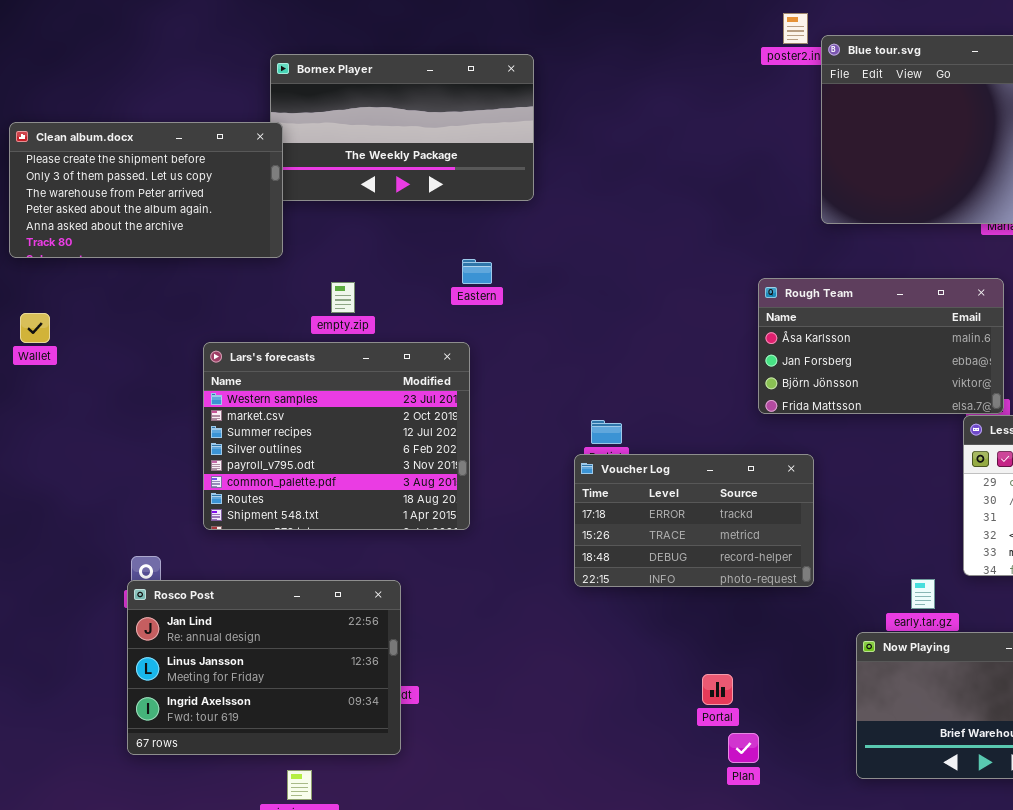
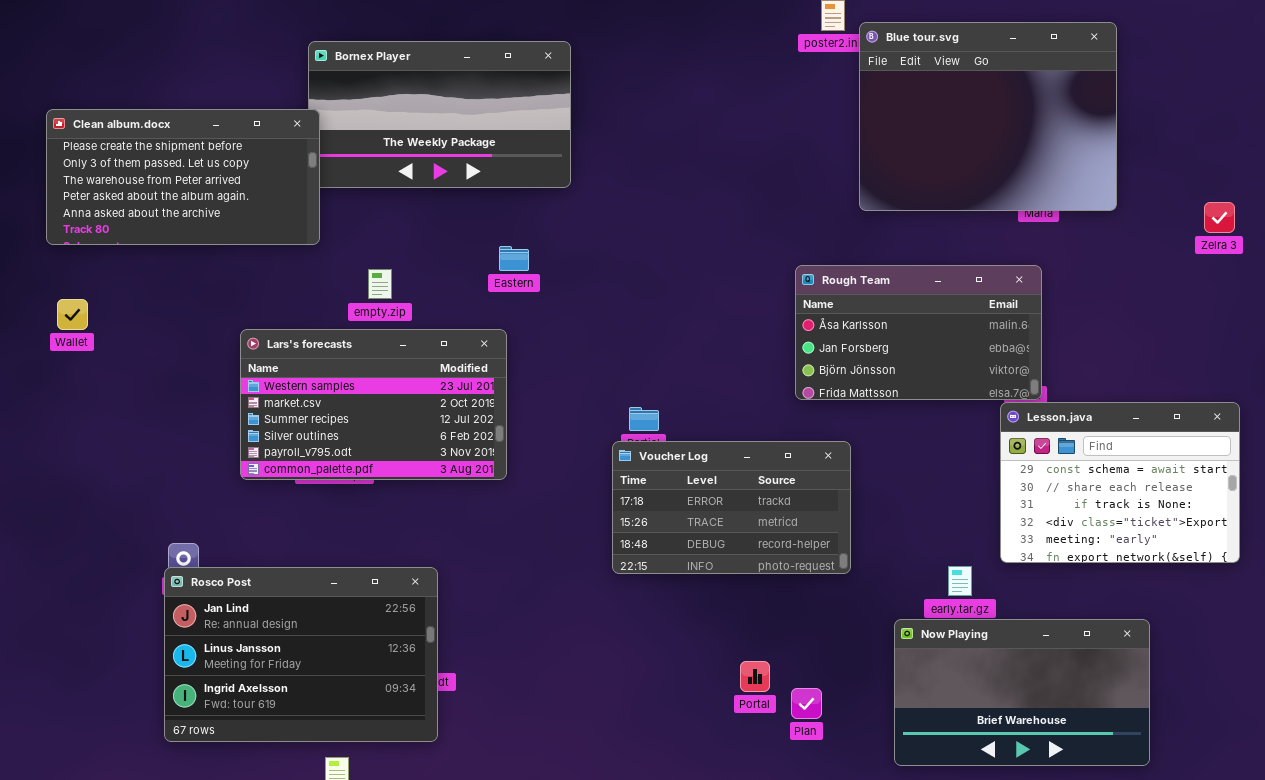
Lars's forecasts: [203,342,470,530] -> [240,329,507,480], resized
Plan: [728,733,759,763] -> [791,688,822,719], moved

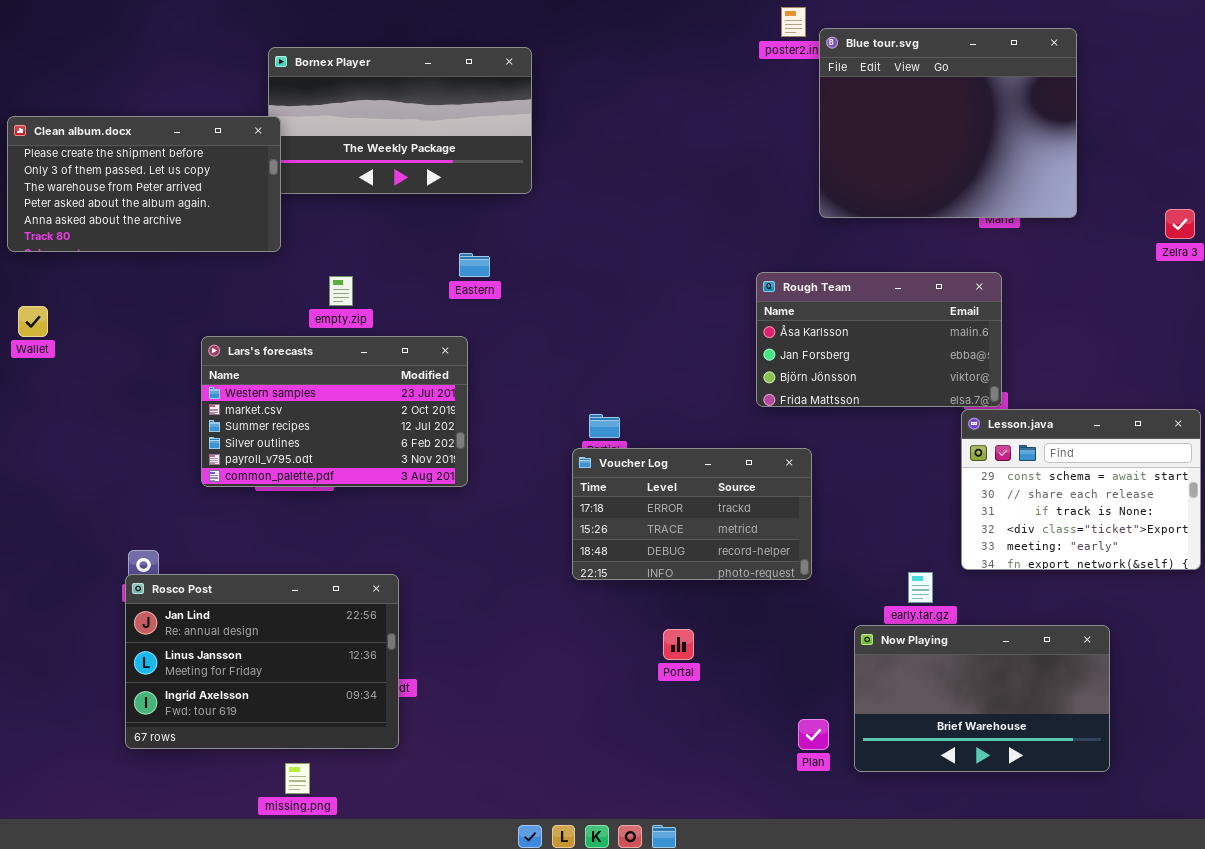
Portal: [740,661,770,692] -> [663,629,694,660], moved
Plan: [791,688,822,719] -> [798,719,829,750], moved

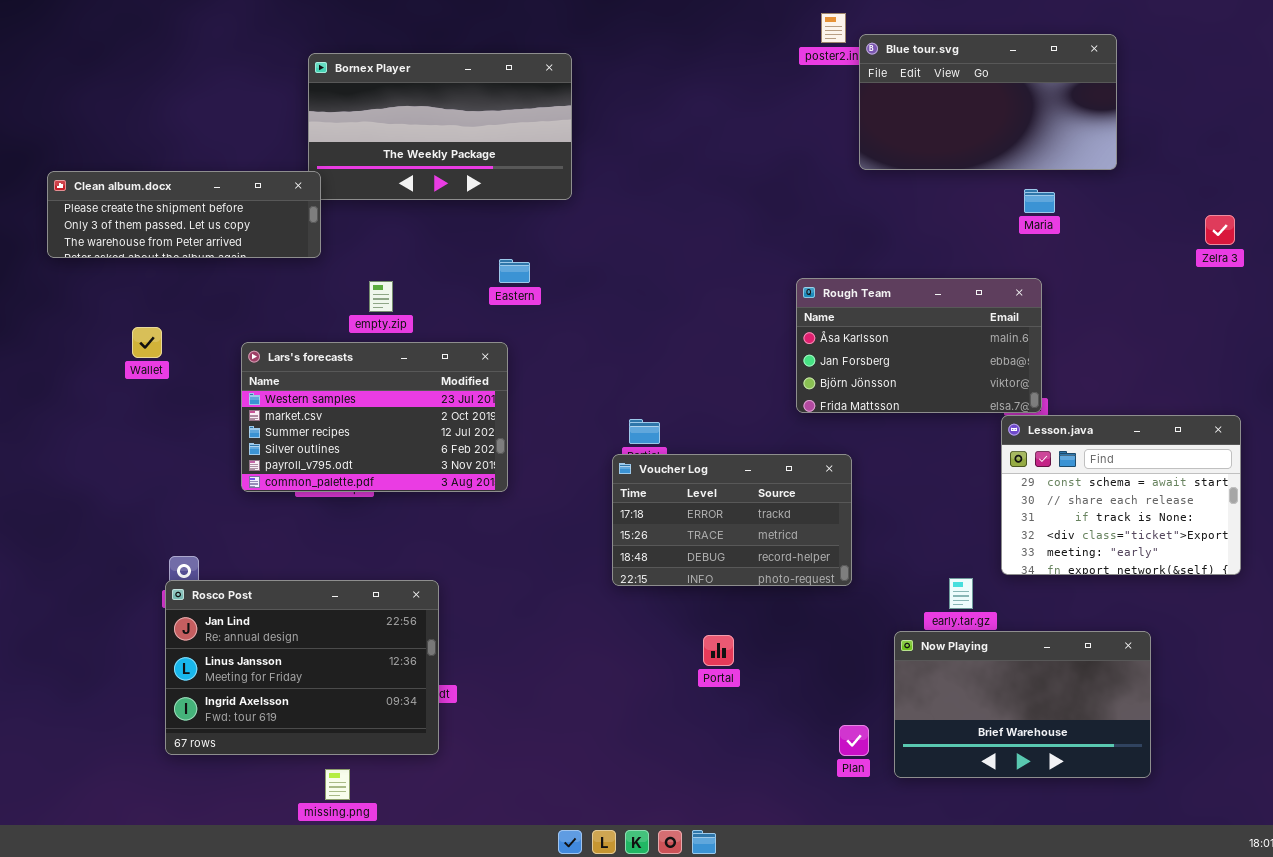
Blue tour.svg: [819,28,1077,218] -> [859,34,1117,170], resized
Clean album.docx: [7,116,281,252] -> [47,171,321,258], resized
Wallet: [18,306,48,337] -> [132,327,162,358], moved

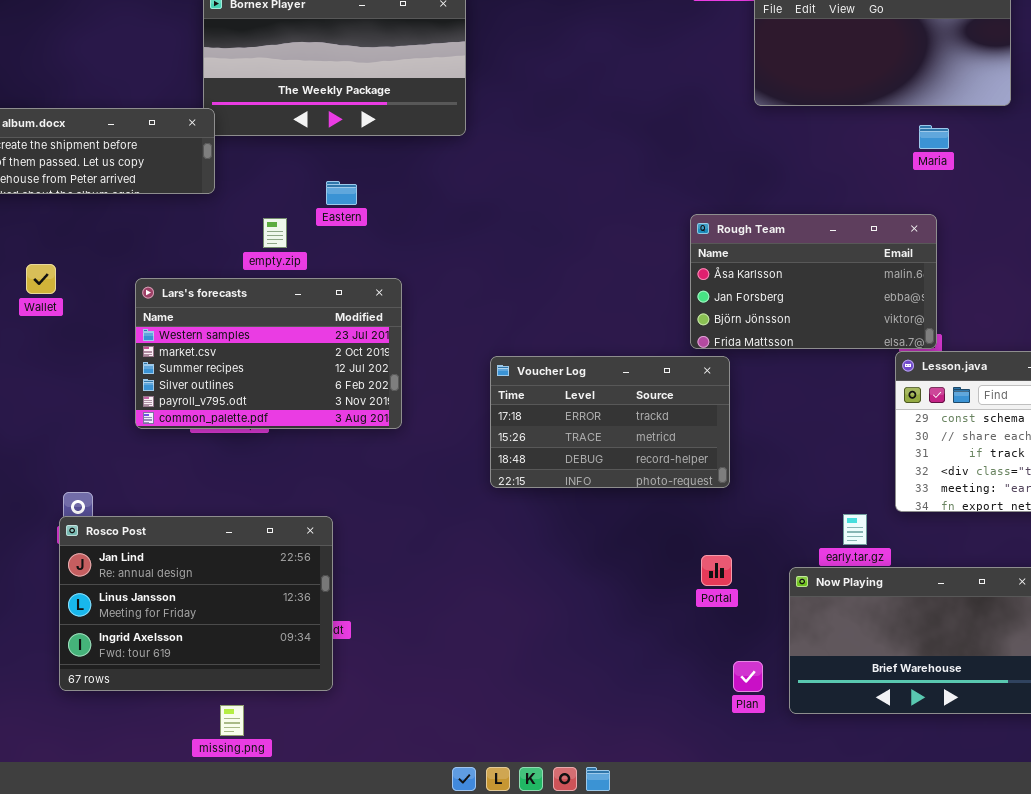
Eastern: [499,259,530,283] -> [326,181,357,205], moved
Voucher Log: [612,454,852,586] -> [490,356,730,488], moved
Portal: [703,635,734,666] -> [701,555,732,586], moved

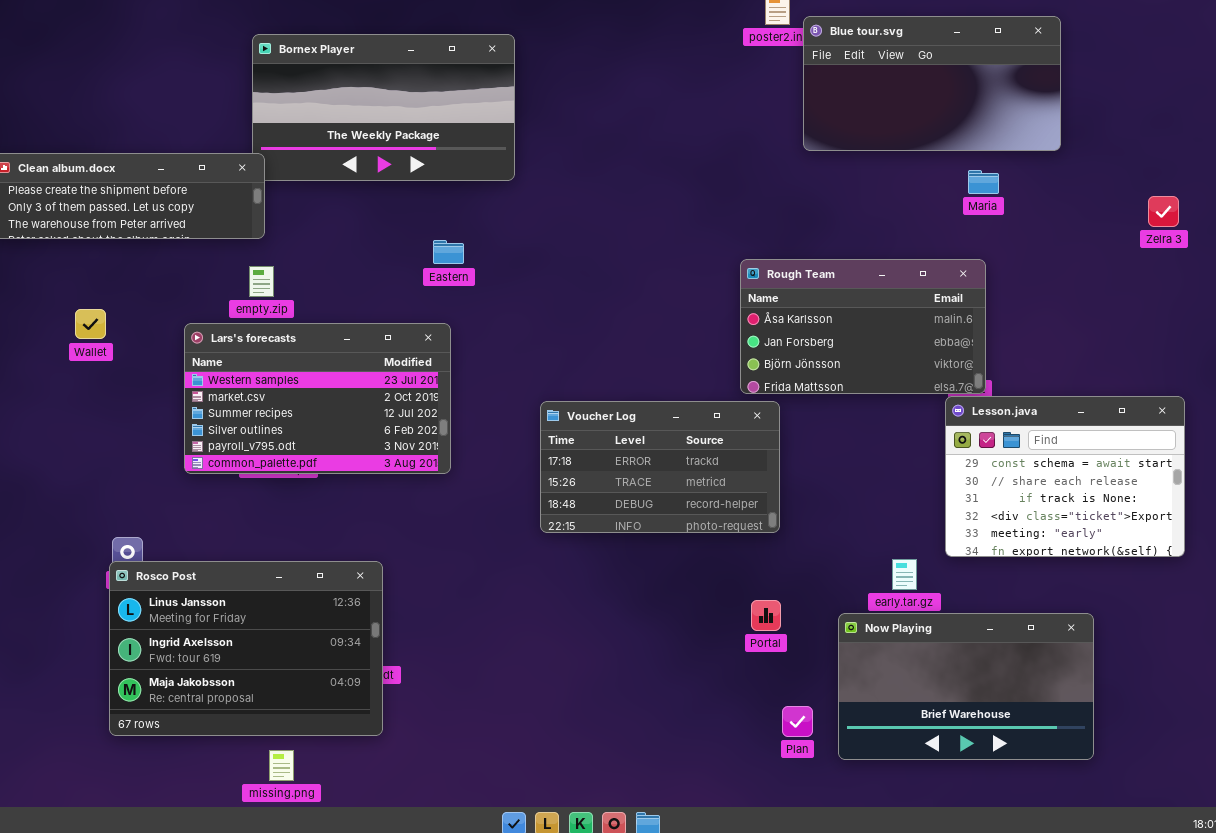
Eastern: [326,181,357,205] -> [433,240,464,264], moved
empty.zip: [263,218,287,248] -> [249,266,274,297], moved
Rosco Post: [59,516,333,691] -> [109,561,383,736], scrolled down 1 row

